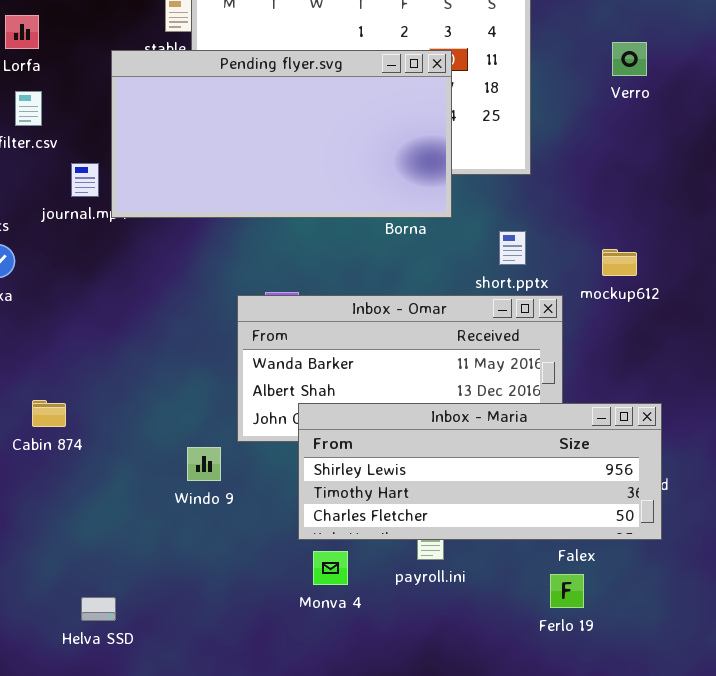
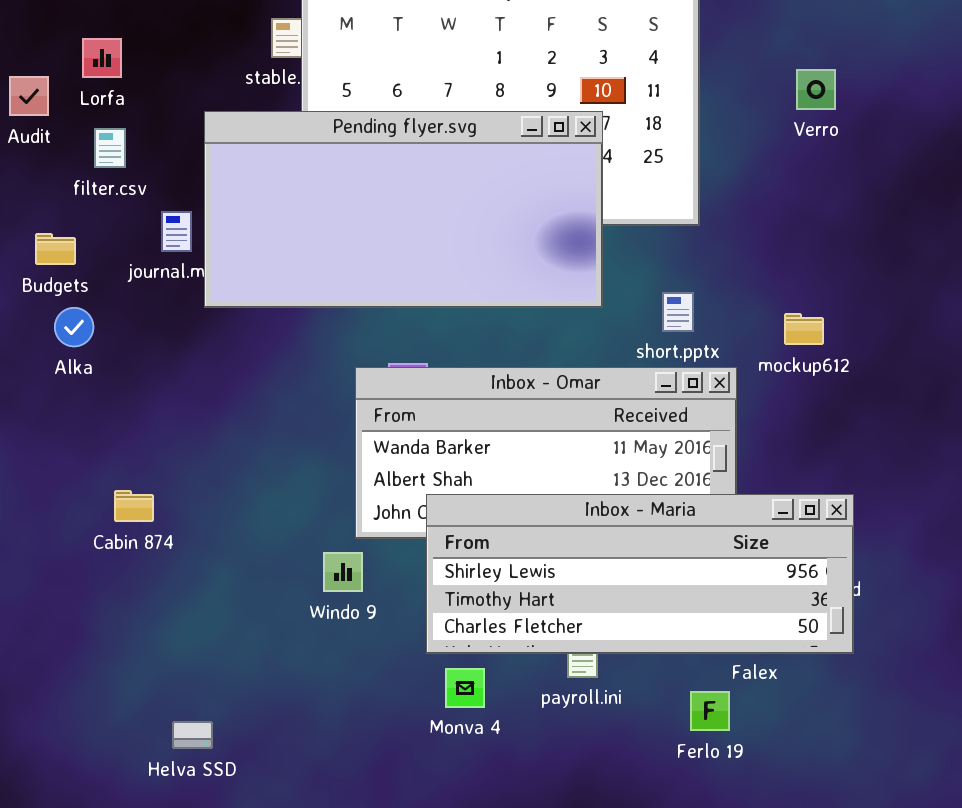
Pending flyer.svg: [111,50,452,218] -> [204,111,603,308], moved
Windo 9: [187,447,221,481] -> [323,552,363,592], moved
Ferlo 19: [550,574,584,608] -> [690,691,730,731], moved

